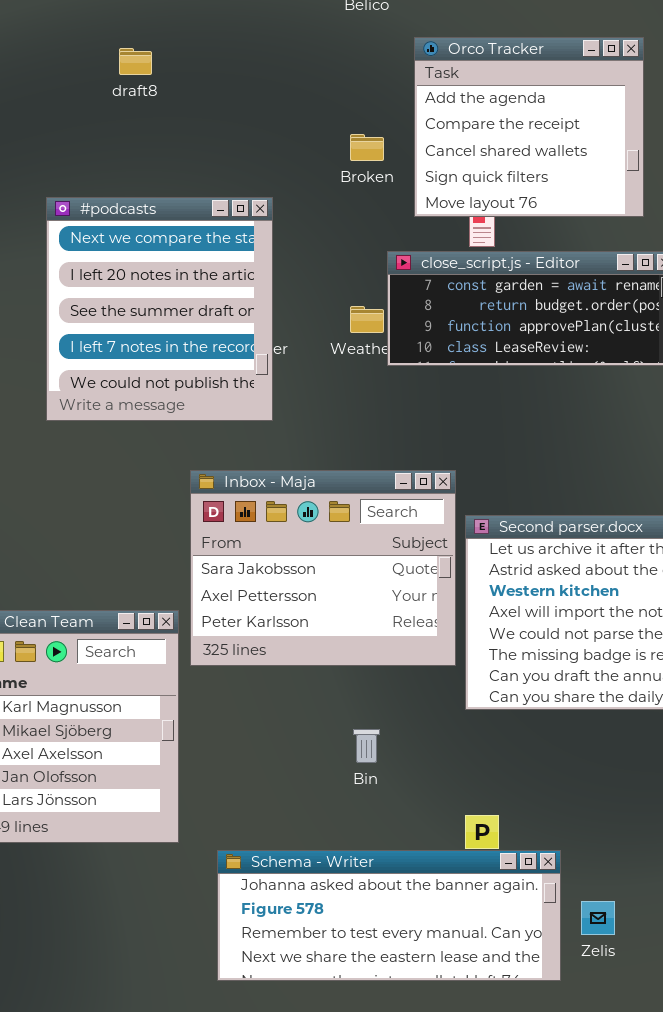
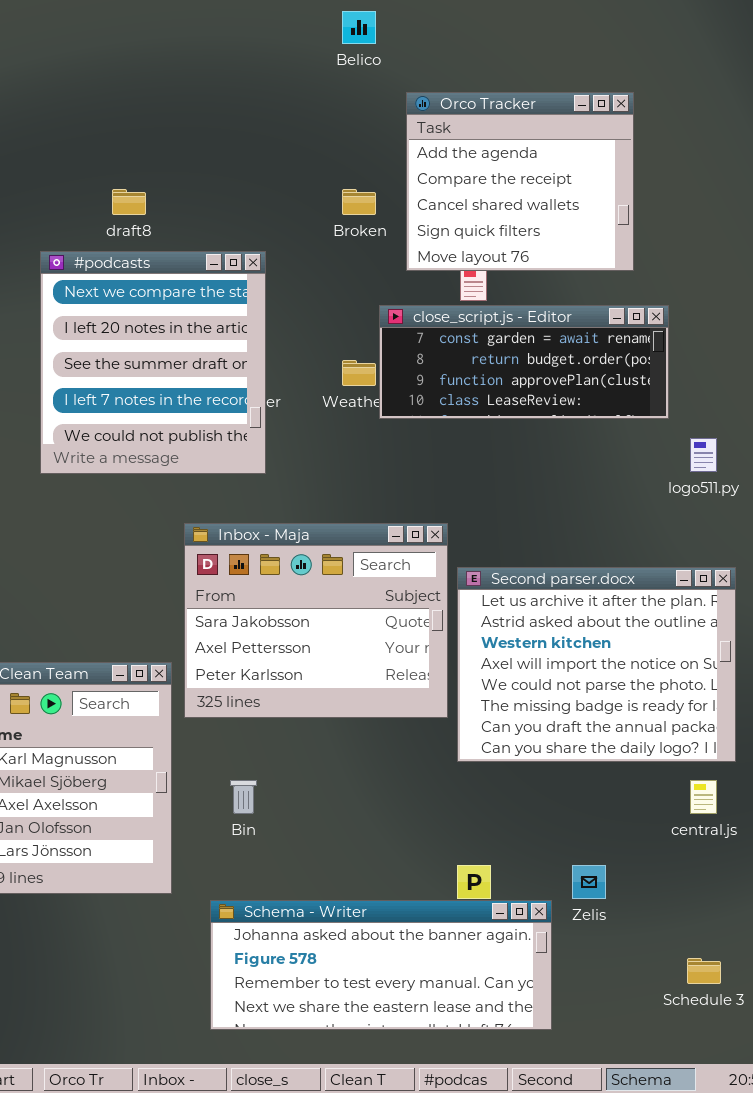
draft8: [119,48,152,75] -> [112,189,146,215], moved
Bin: [353,729,380,763] -> [230,780,257,814], moved
Zelis: [581,901,615,935] -> [572,865,606,899], moved

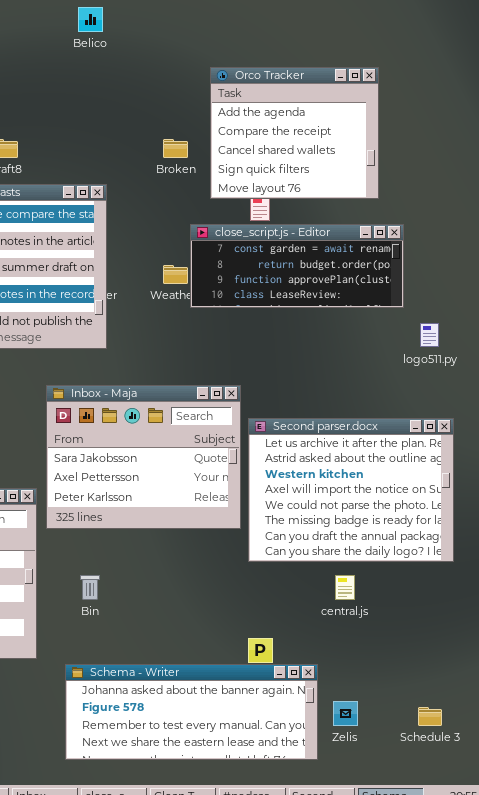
Belico: [342,11,376,44] -> [78,7,103,32], moved
central.js: [690,780,717,814] -> [335,575,355,600], moved
Zelis: [572,865,606,899] -> [333,701,358,726], moved

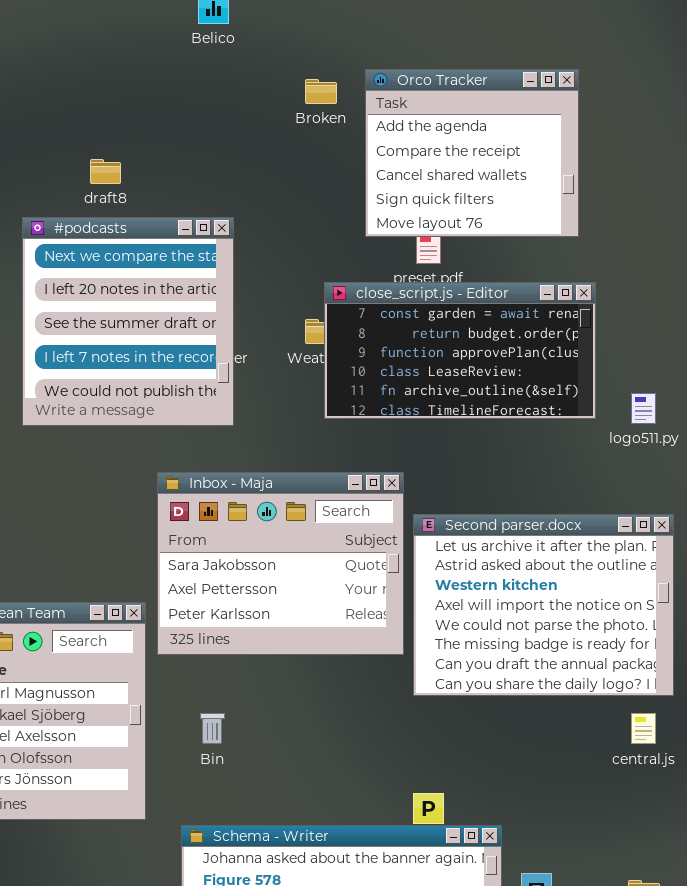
Broken: [163,139,188,158] -> [305,79,337,104], moved
close_script.js - Editor: [190,224,404,308] -> [324,282,596,419], moved, resized
central.js: [335,575,355,600] -> [631,713,656,744], moved

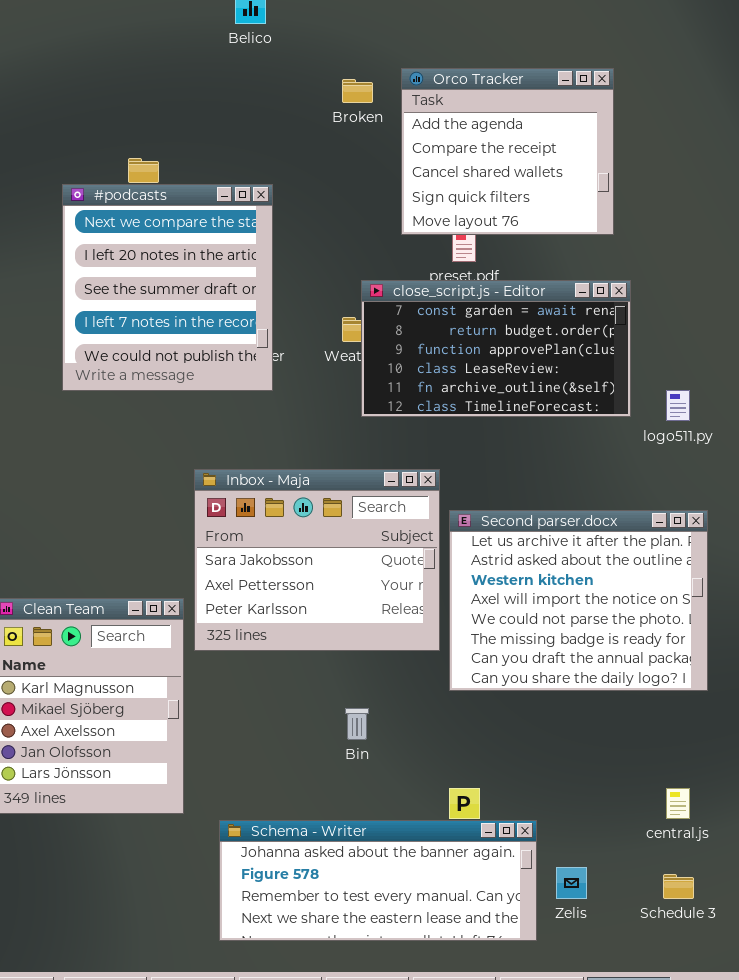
#podcasts: [22,217,234,426] -> [62,184,273,391], moved
Bin: [200,713,225,744] -> [345,708,369,740], moved
central.js: [631,713,656,744] -> [666,788,690,819], moved

